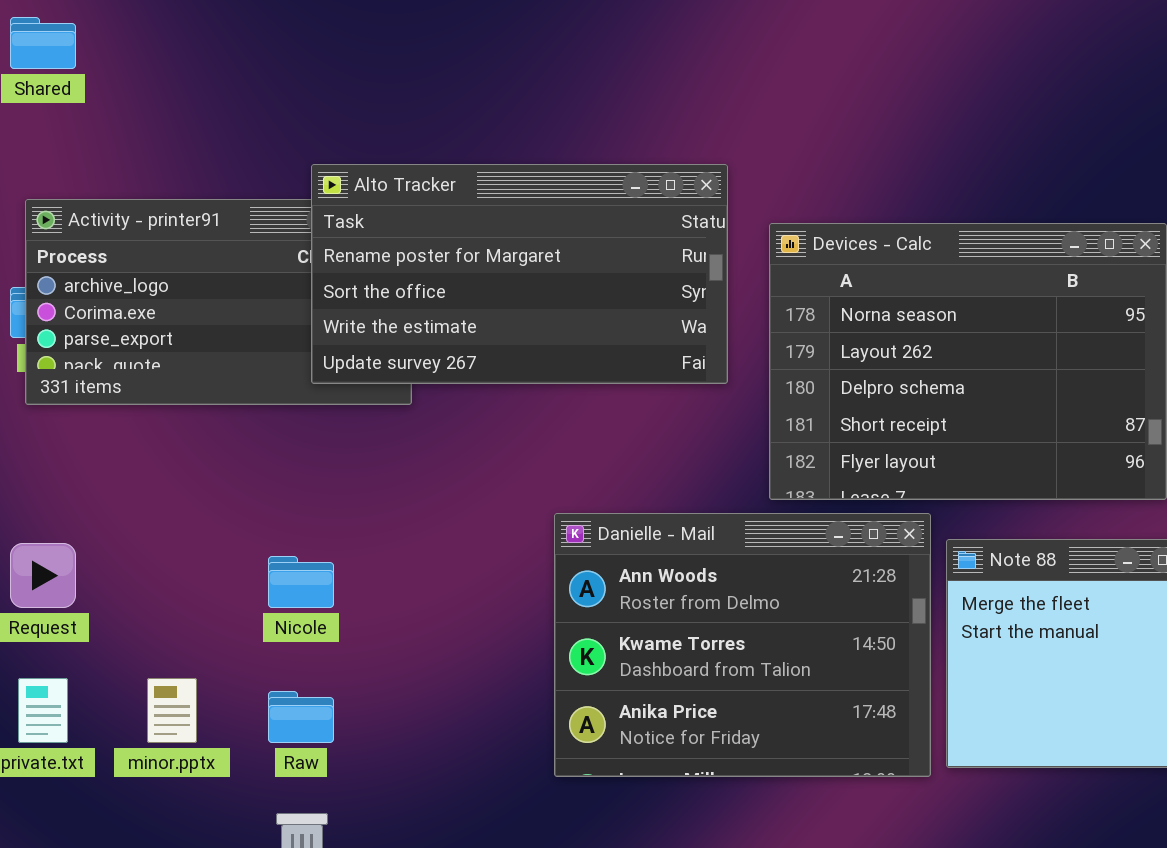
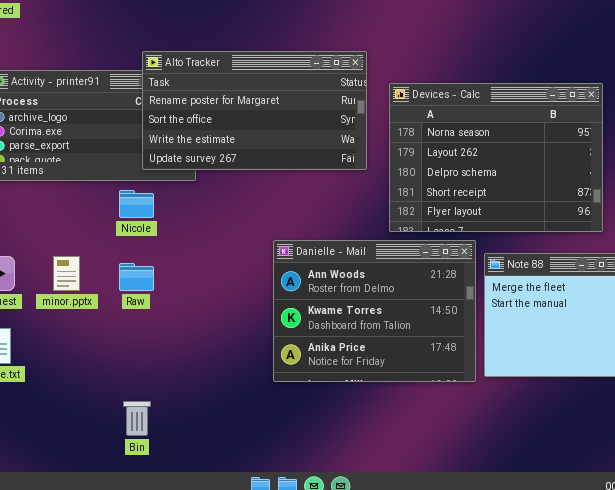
Nicole: [268,556,334,608] -> [119,190,154,218], moved
minor.pptx: [147,678,197,743] -> [53,256,80,291], moved
Raw: [268,691,334,743] -> [119,263,154,291], moved

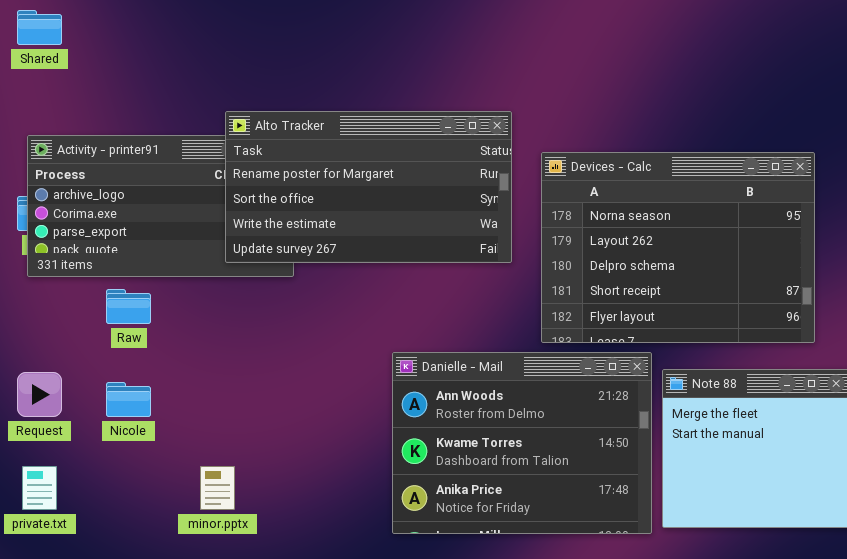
Nicole: [119,190,154,218] -> [106,382,151,417], moved
minor.pptx: [53,256,80,291] -> [200,466,235,510], moved
Raw: [119,263,154,291] -> [106,289,151,324], moved

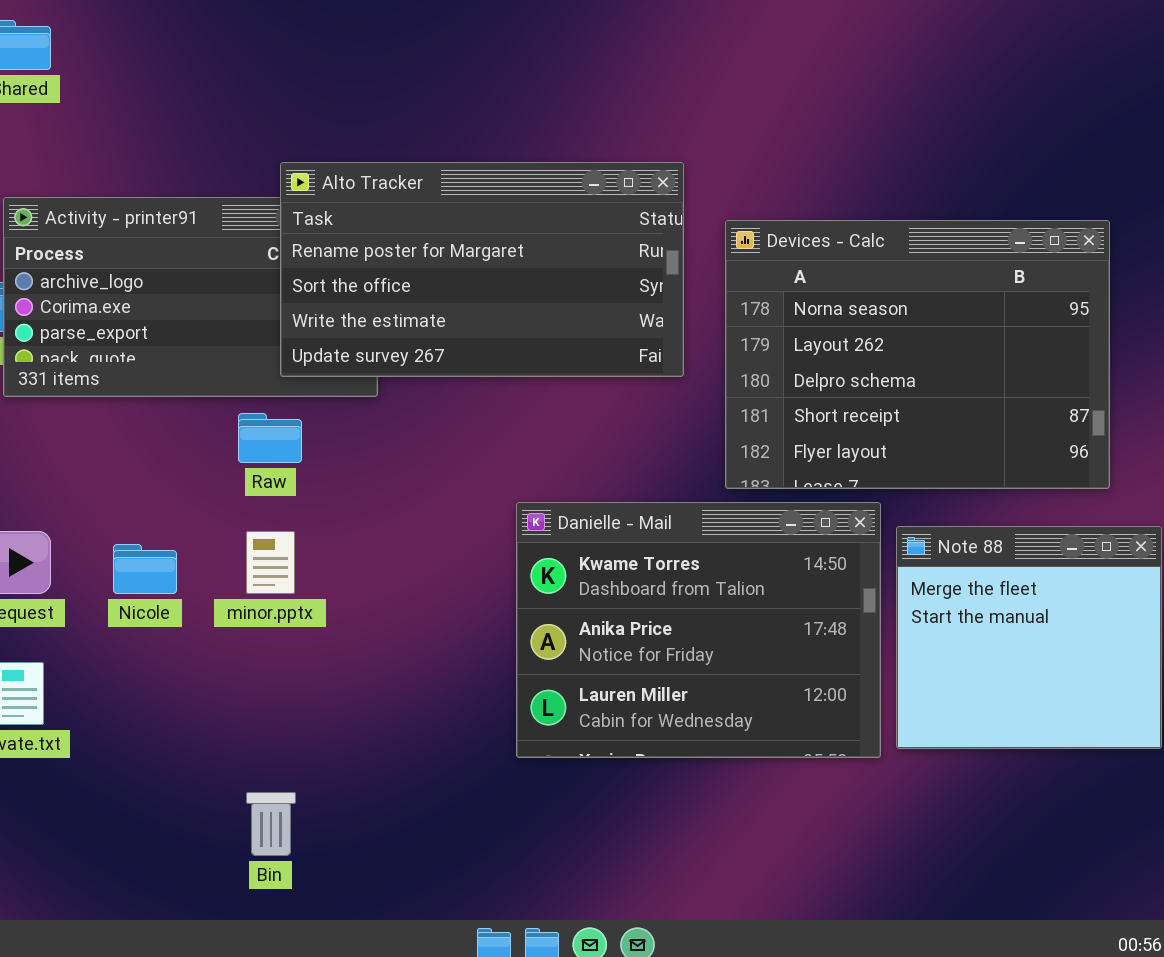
Raw: [106,289,151,324] -> [238,413,302,463], moved
Danielle - Mail: [392,352,652,534] -> [516,502,881,758], scrolled down 1 row
minor.pptx: [200,466,235,510] -> [246,531,295,594], moved

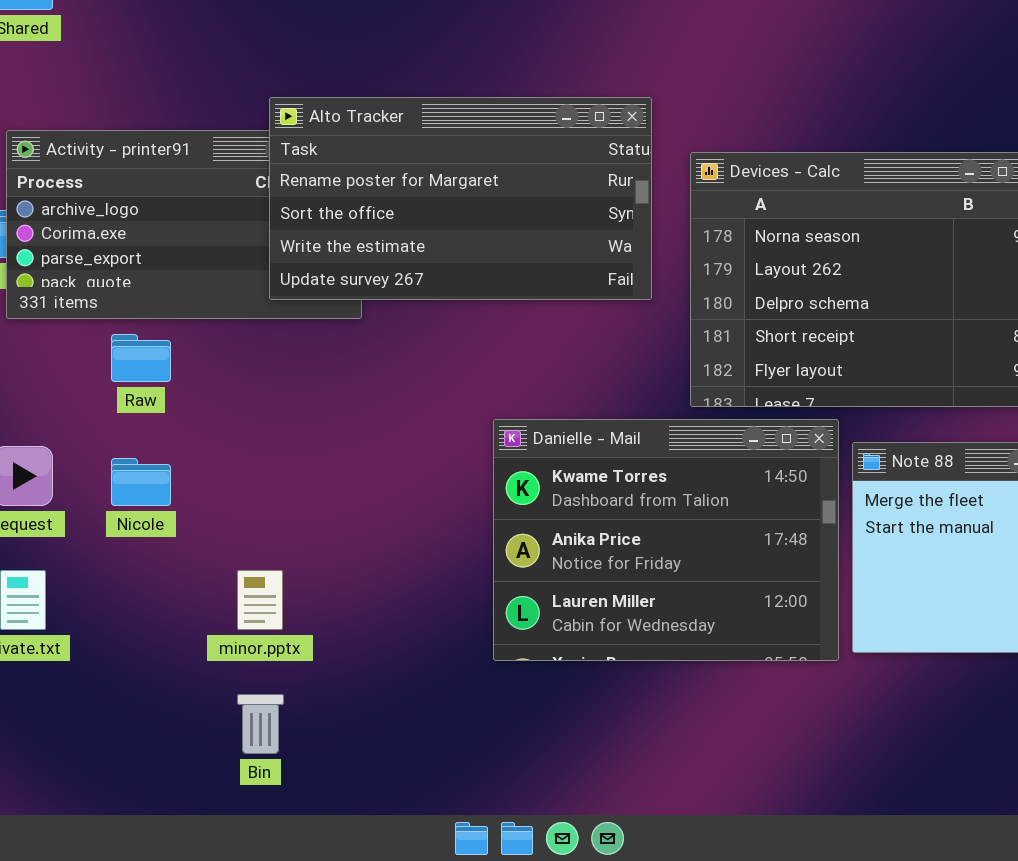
Raw: [238,413,302,463] -> [111,334,171,382], moved
minor.pptx: [246,531,295,594] -> [237,570,283,630], moved

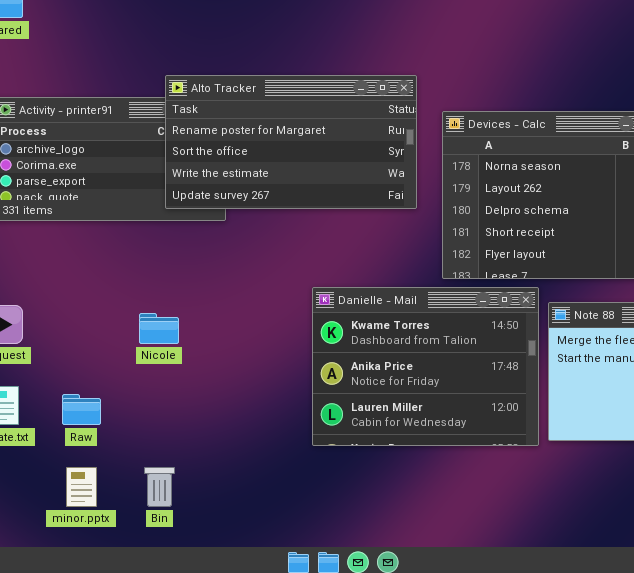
Raw: [111,334,171,382] -> [62,394,101,425], moved
Nicole: [111,458,171,506] -> [139,313,179,344], moved
minor.pptx: [237,570,283,630] -> [66,467,97,507], moved

